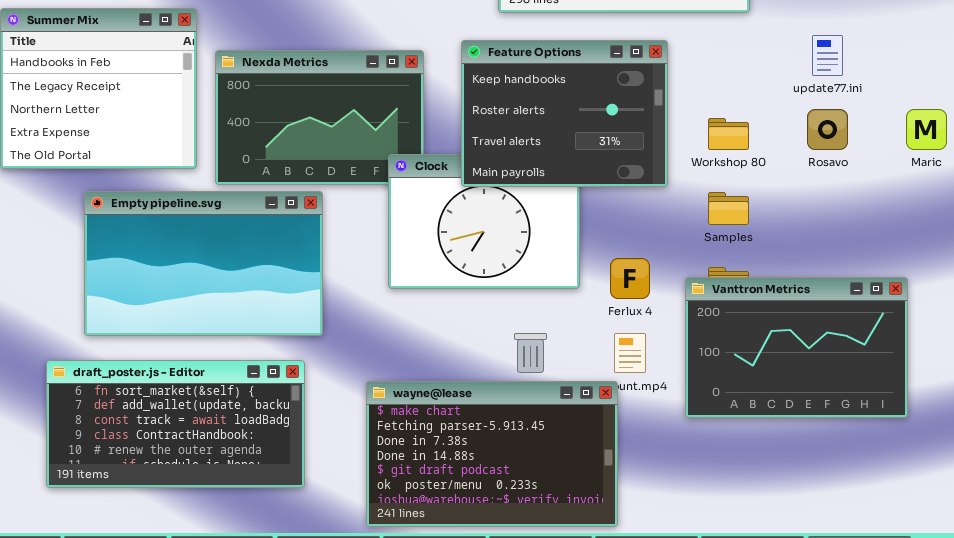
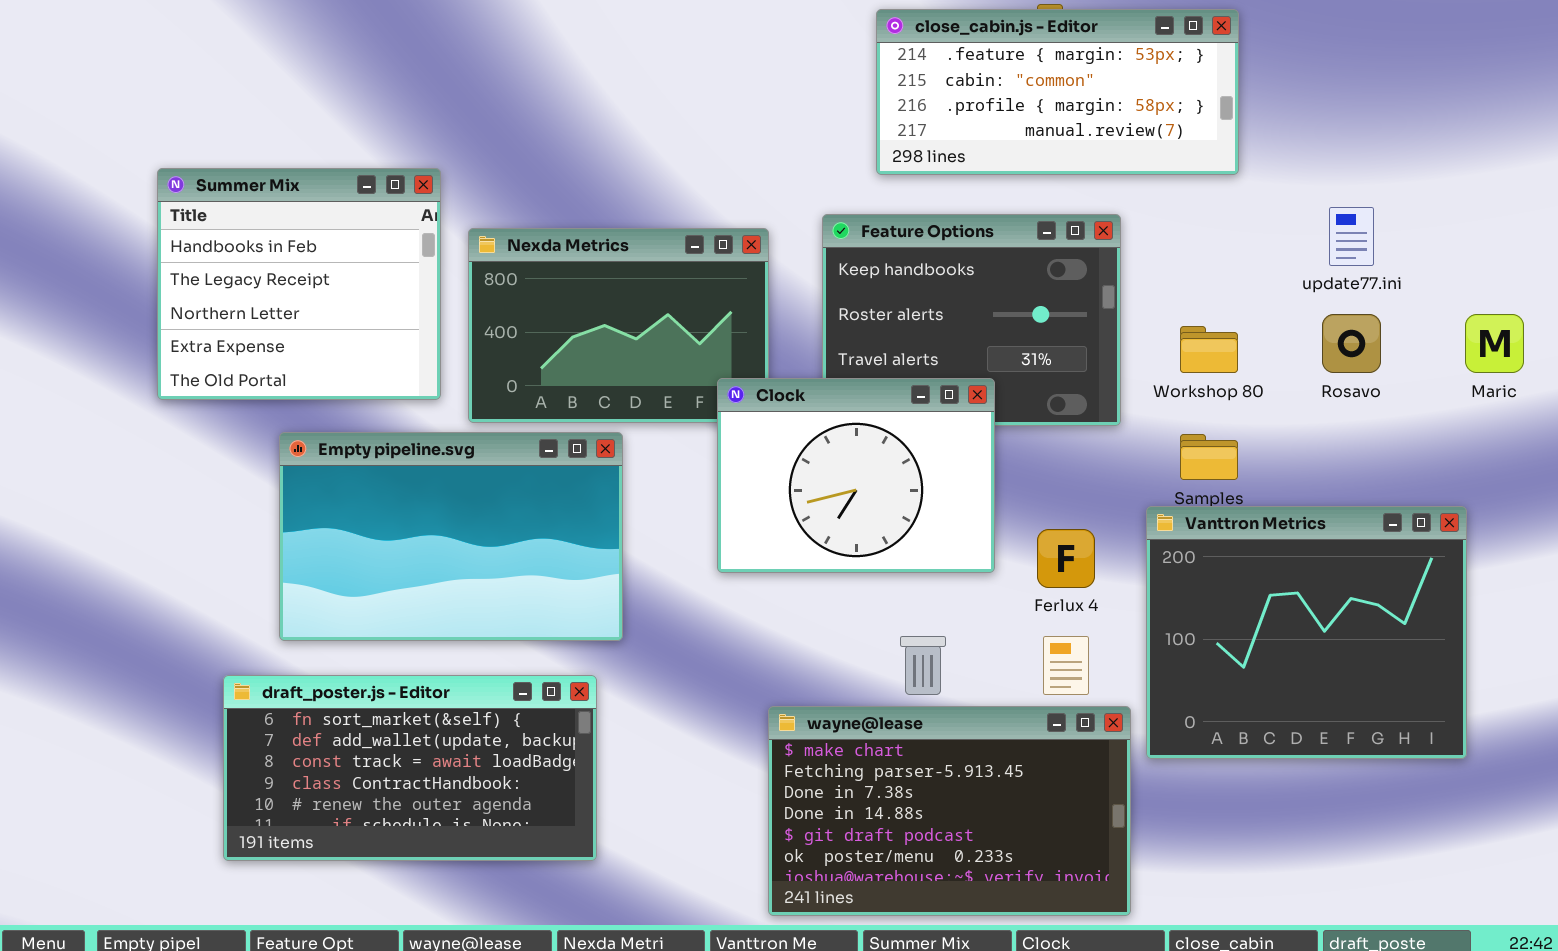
Clock: [388,154,580,289] -> [717,378,995,573], raised
Vanttron Metrics: [685,277,908,418] -> [1146,506,1467,759], resized
wayne@lease: [366,381,618,527] -> [768,706,1131,916], moved

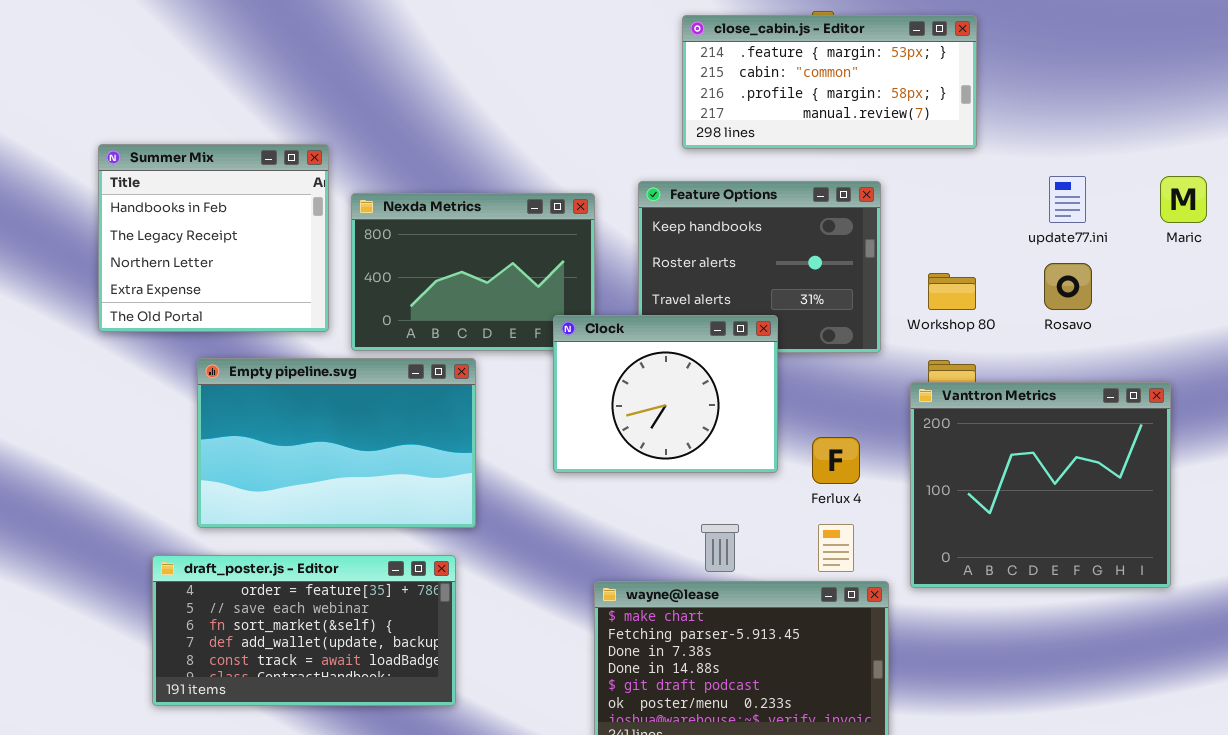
Maric: [1465,314,1524,373] -> [1160,176,1207,223], moved
Vanttron Metrics: [1146,506,1467,759] -> [910,382,1171,588], moved
draft_poster.js - Editor: [223,675,597,861] -> [152,555,456,706], scrolled up 2 rows

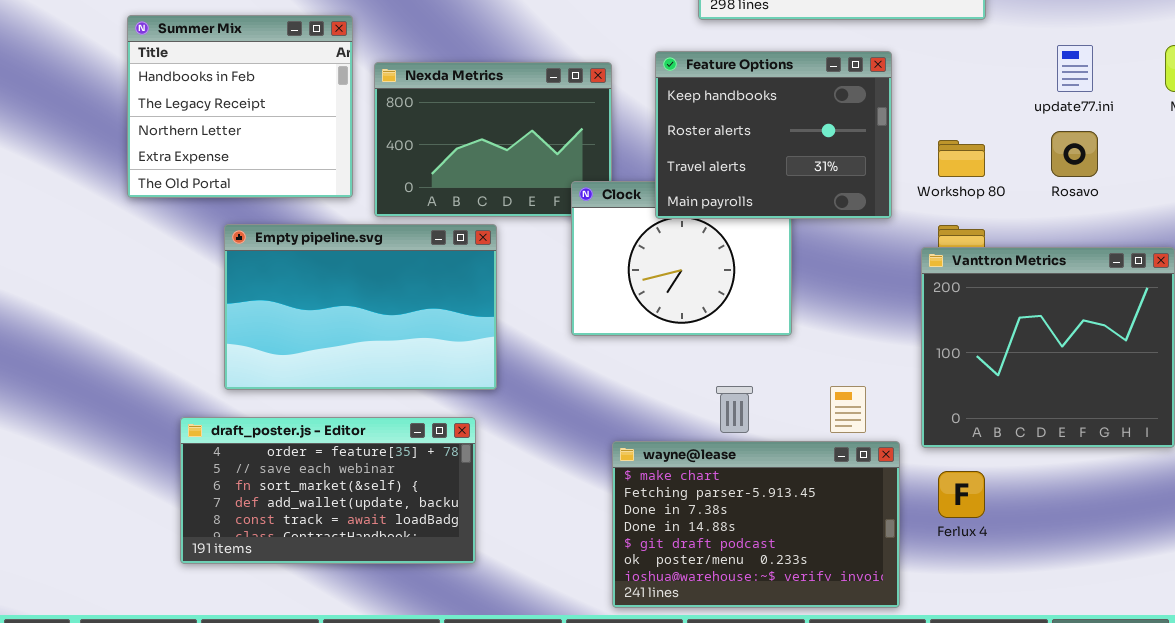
Feature Options: [638,181,881,353] -> [655,51,892,219], raised
Ferlux 4: [812,437,860,484] -> [938,471,985,518], moved

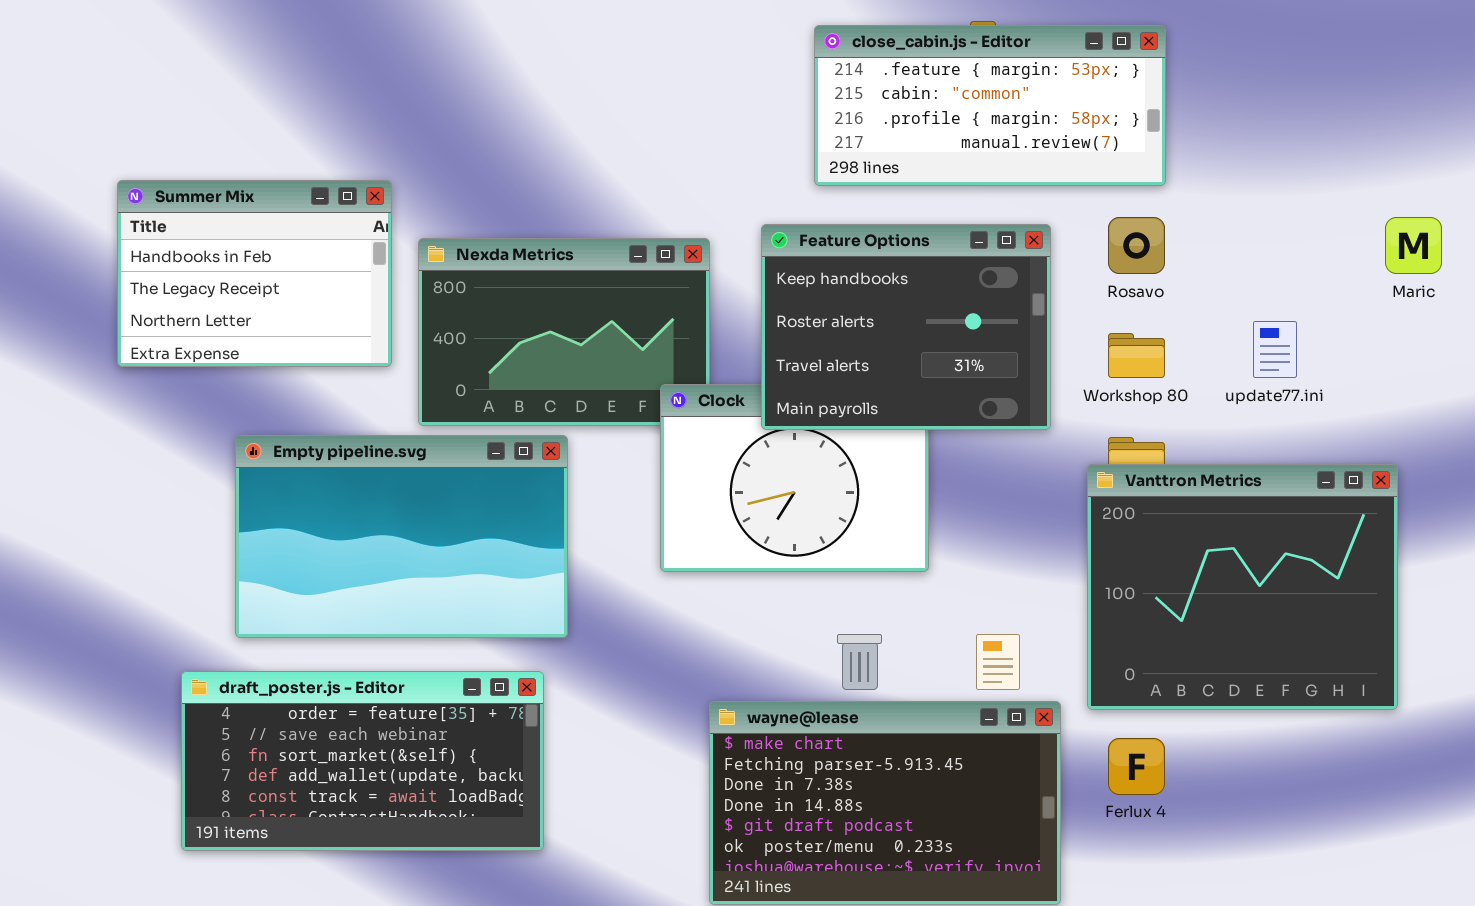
Summer Mix: [127,15,353,198] -> [117,180,392,367], resized
update77.ini: [1057,45,1093,92] -> [1253,321,1297,378], moved
Rosavo: [1051,131,1098,177] -> [1108,217,1165,274], moved

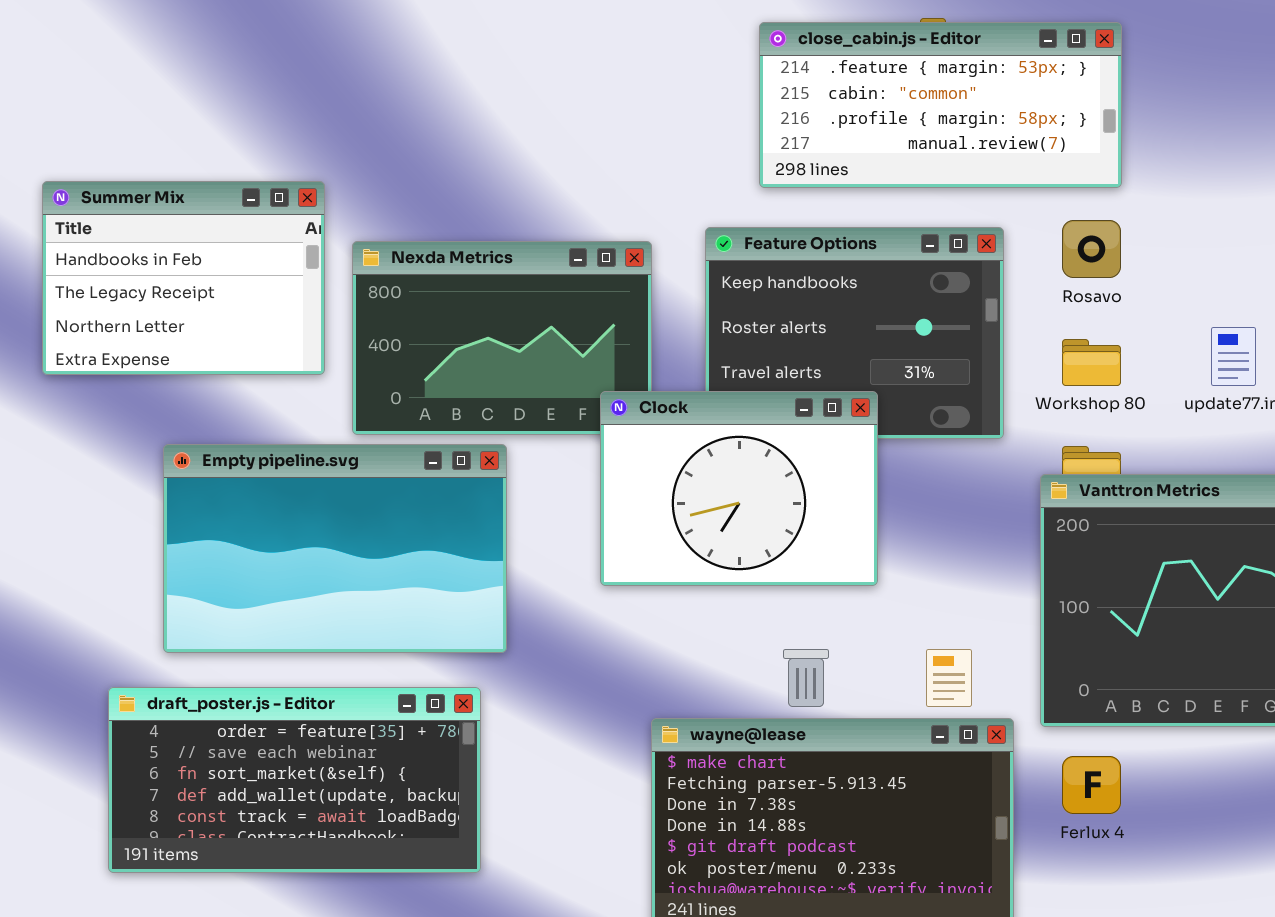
Clock: [660,384,929,572] -> [600,391,878,586], raised

